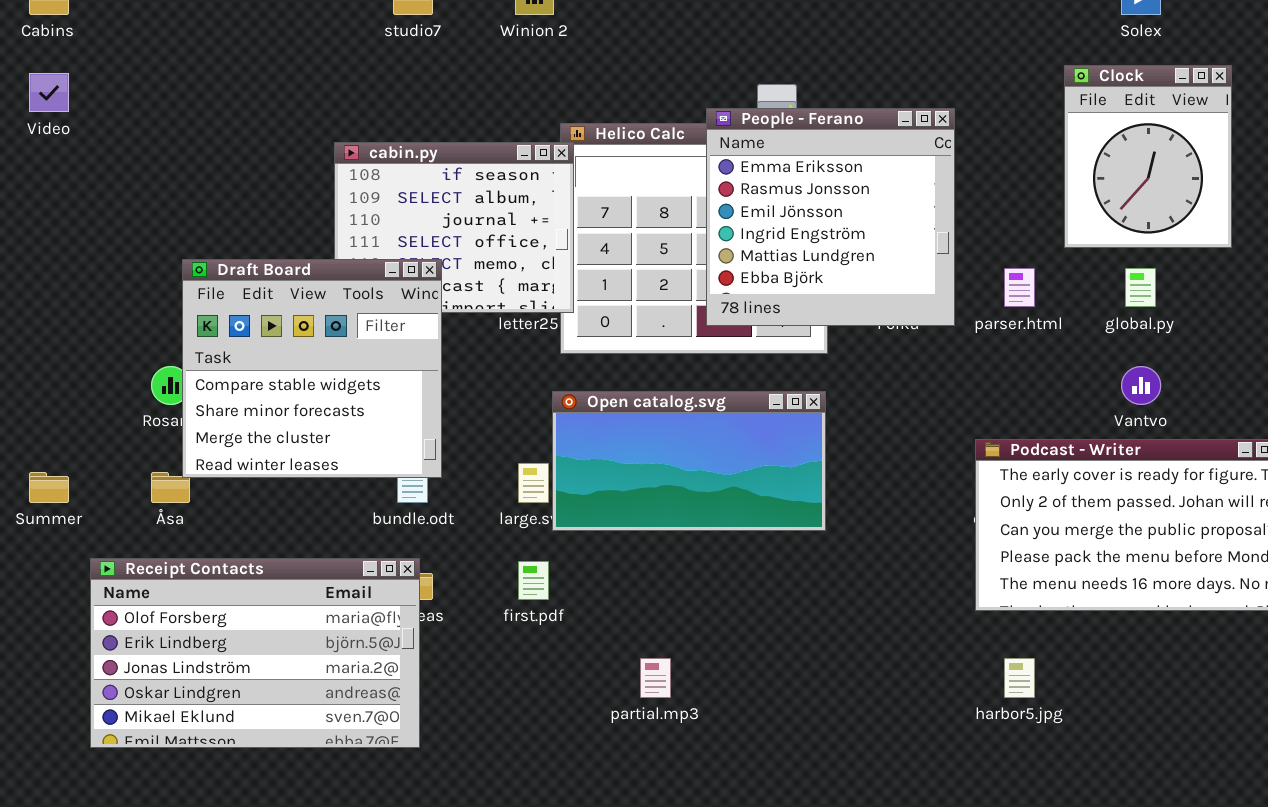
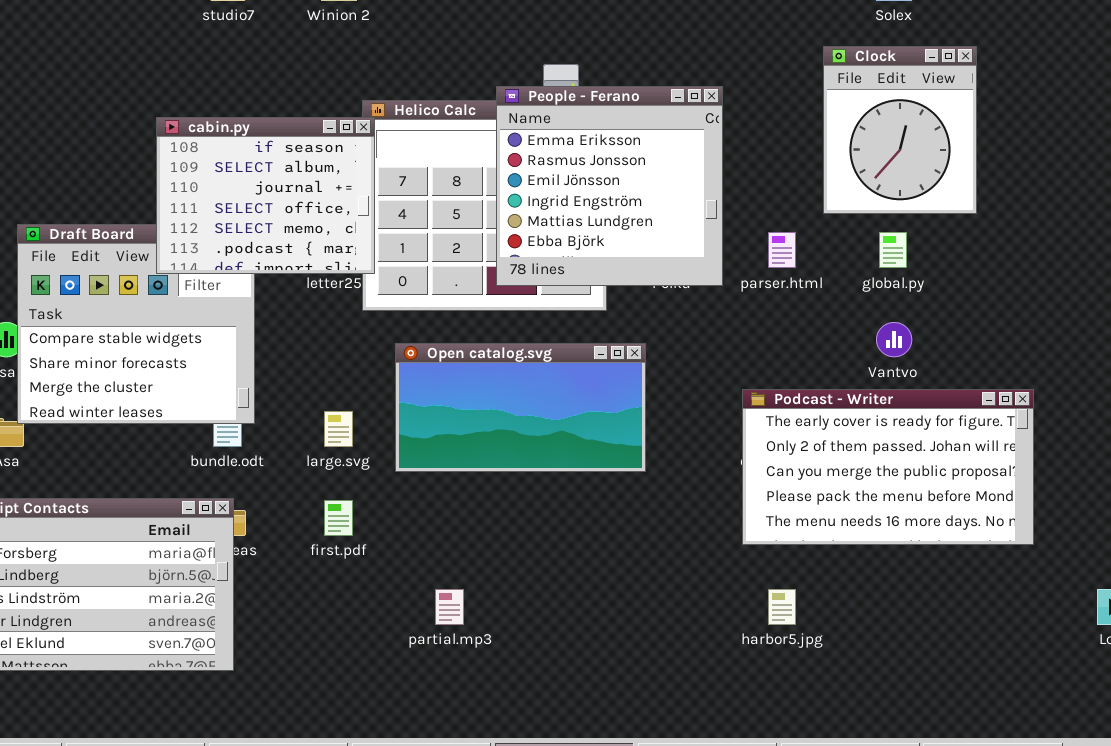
cabin.py: [334,142,574,313] -> [156,117,375,274], raised
Open catalog.svg: [552,391,826,531] -> [395,343,646,472], moved

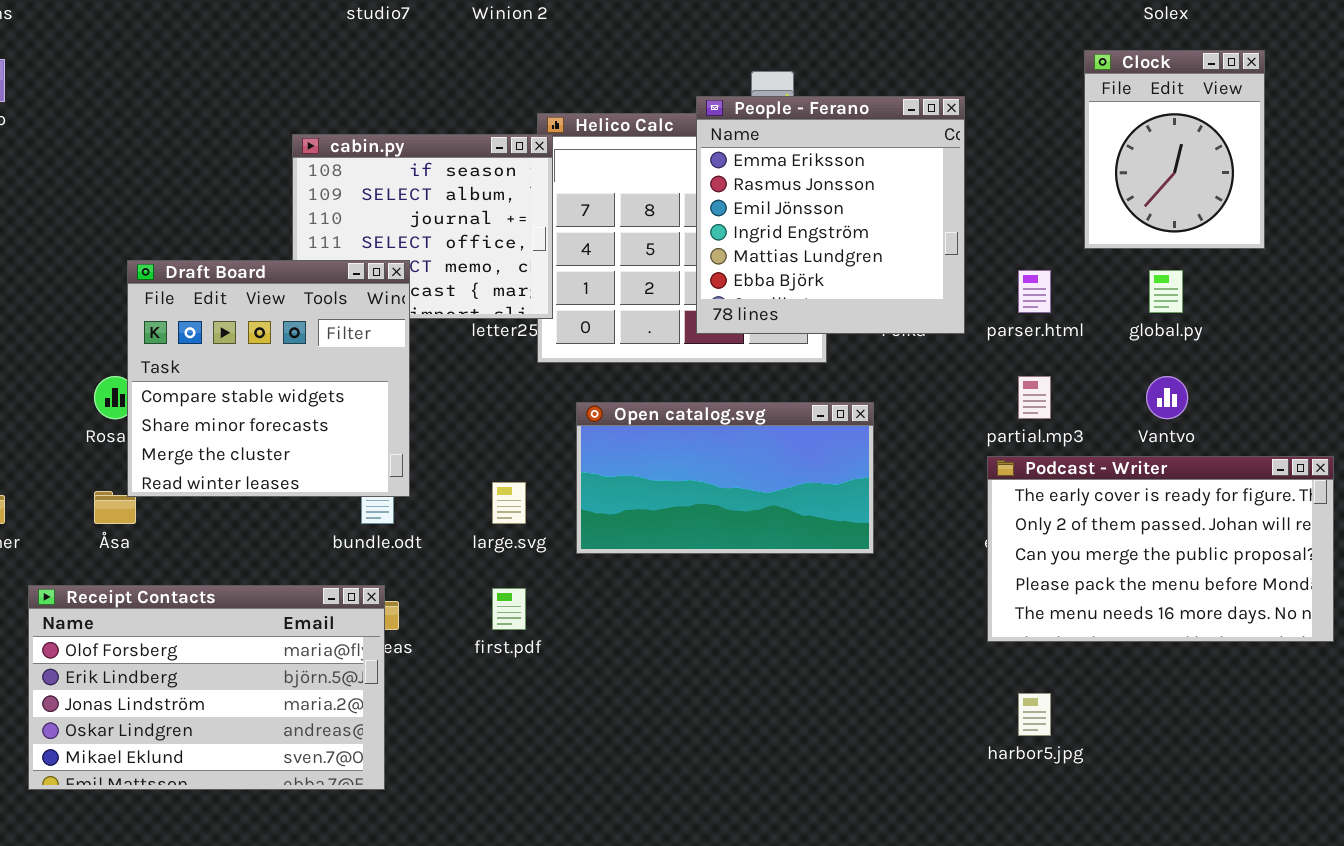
Draft Board: [17,224,255,424] -> [127,260,410,497], raised
partial.mp3: [435,589,464,625] -> [1018,376,1051,419], moved

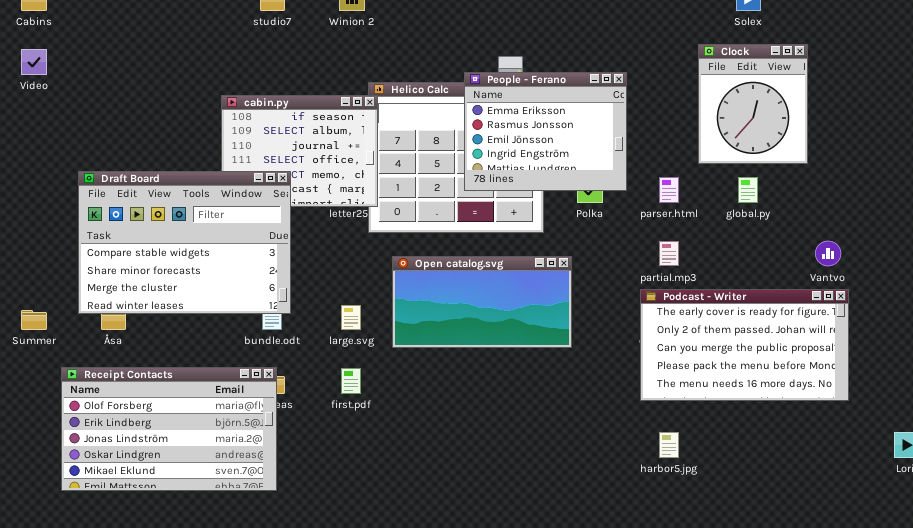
People - Ferano: [696,96,965,334] -> [464,72,627,191], resized
Draft Board: [127,260,410,497] -> [78,171,291,314], resized
Vantvo: [1146,376,1188,419] -> [815,241,841,266], moved

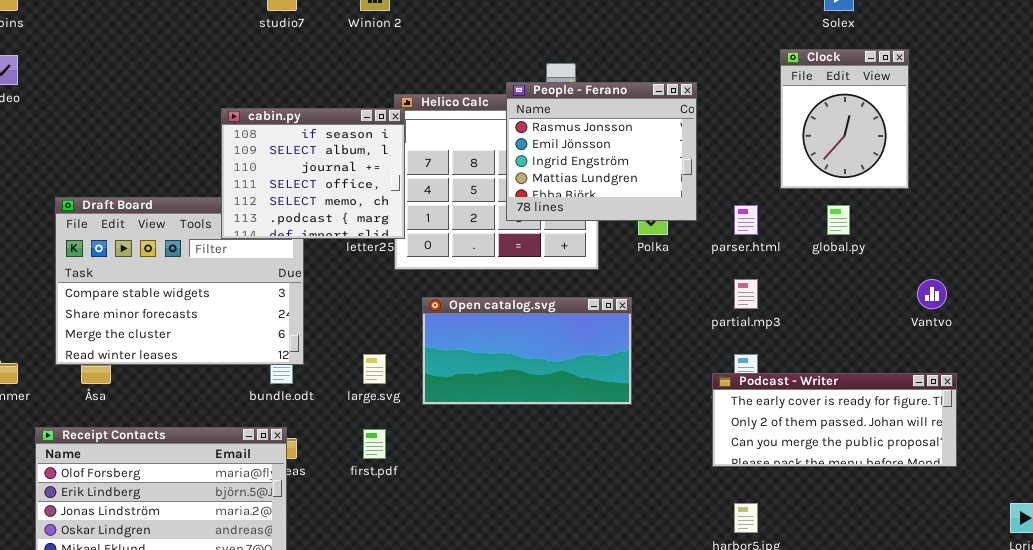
People - Ferano: [464,72,627,191] -> [506,82,697,221], scrolled down 1 row
cabin.py: [221,95,378,207] -> [221,108,405,239], raised
Podcast - Writer: [640,289,849,401] -> [712,373,957,467], resized

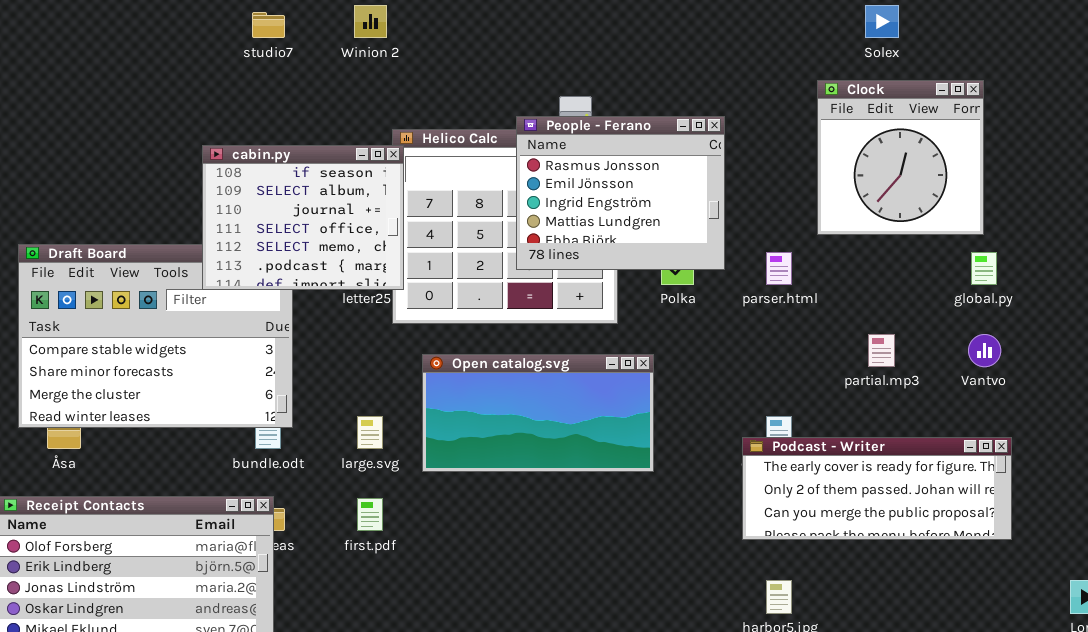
Clock: [780,49,909,189] -> [817,80,984,235], resized
global.py: [827,205,850,235] -> [971,252,997,285], moved
partial.mp3: [734,279,758,309] -> [868,334,895,367], moved

